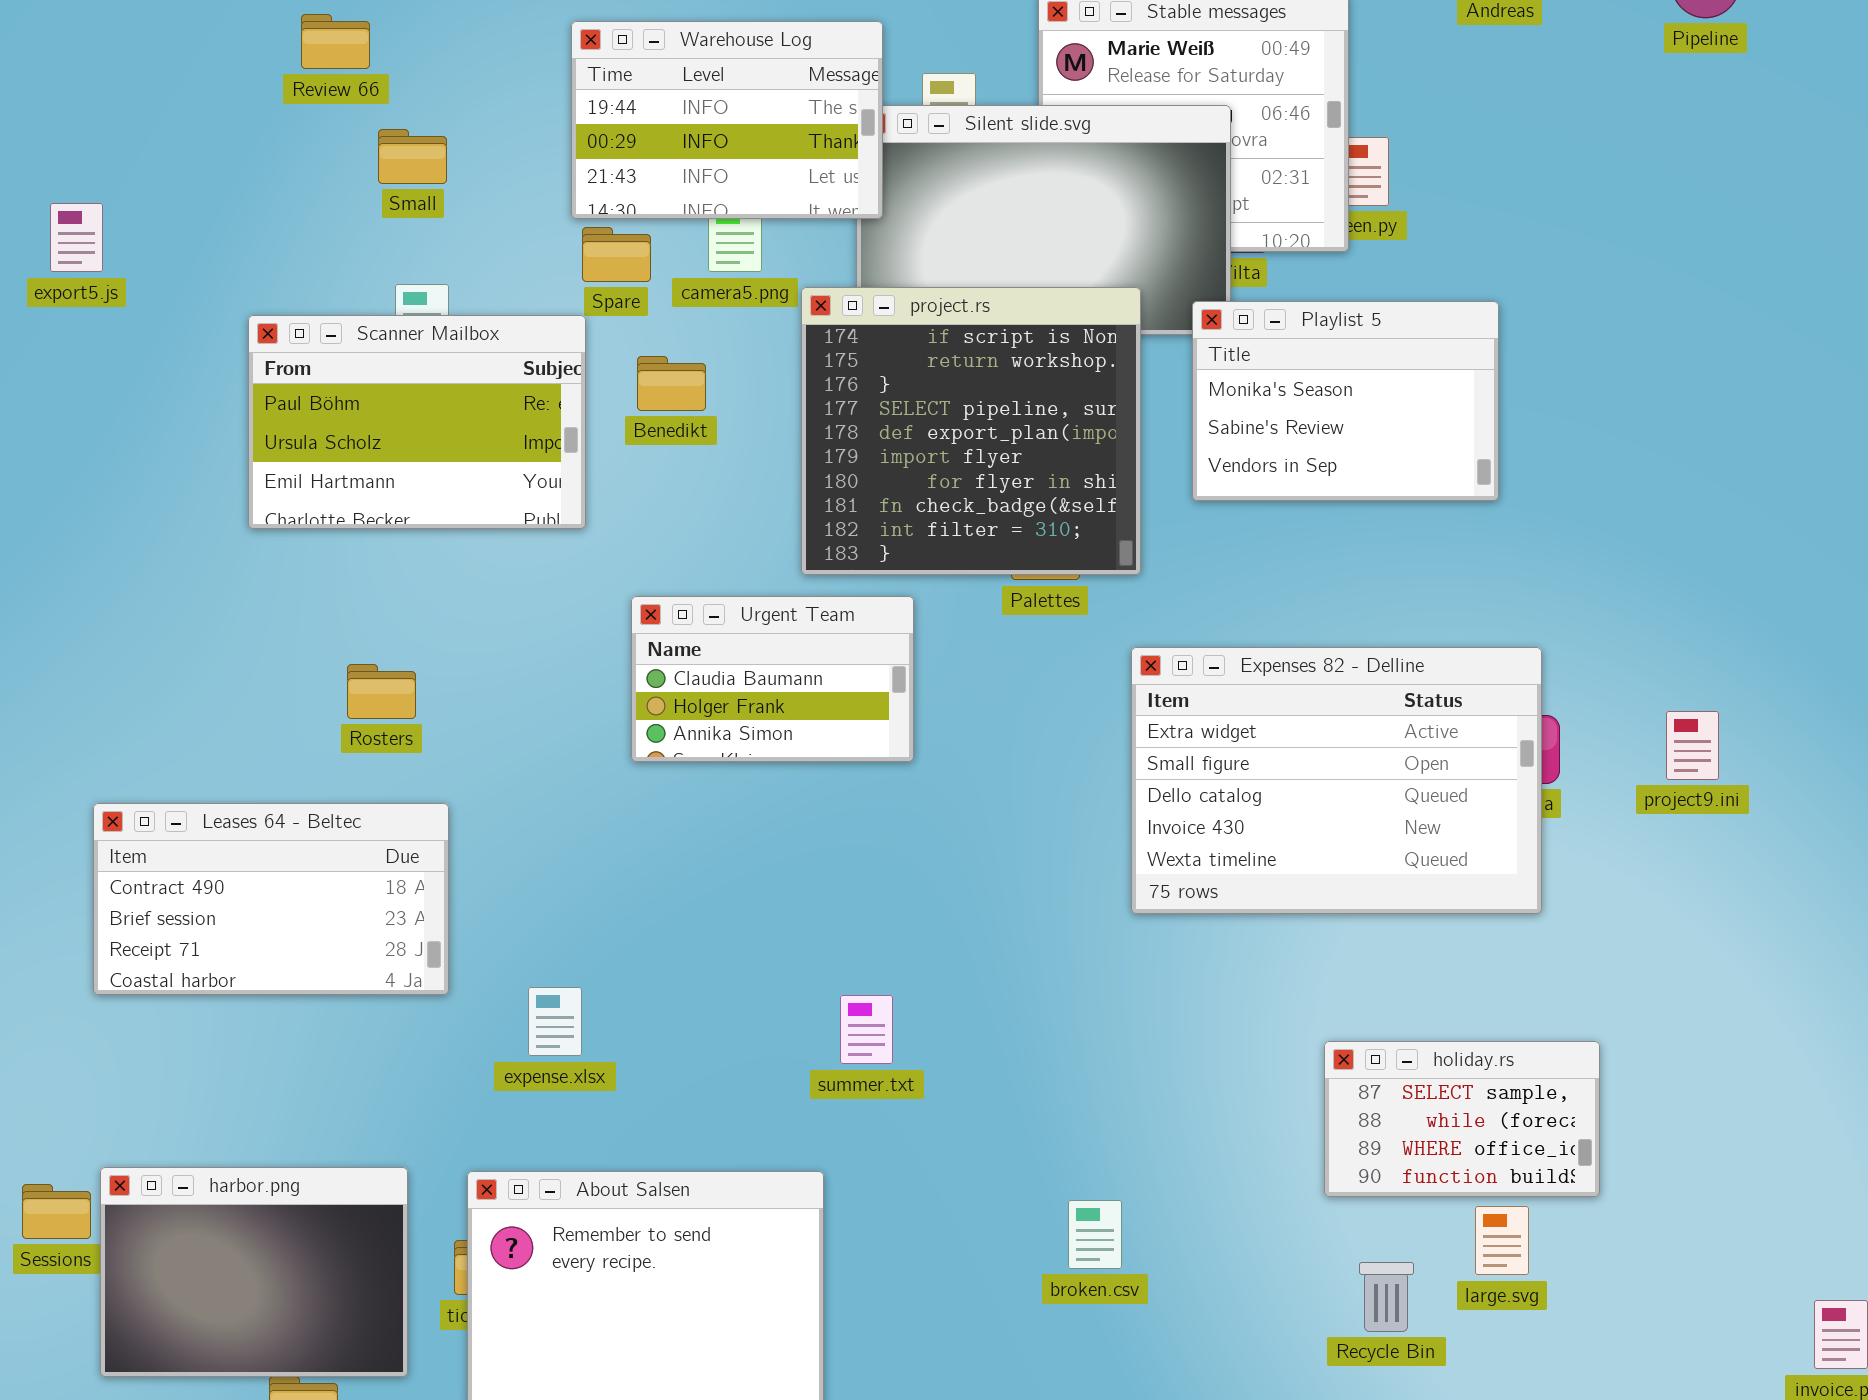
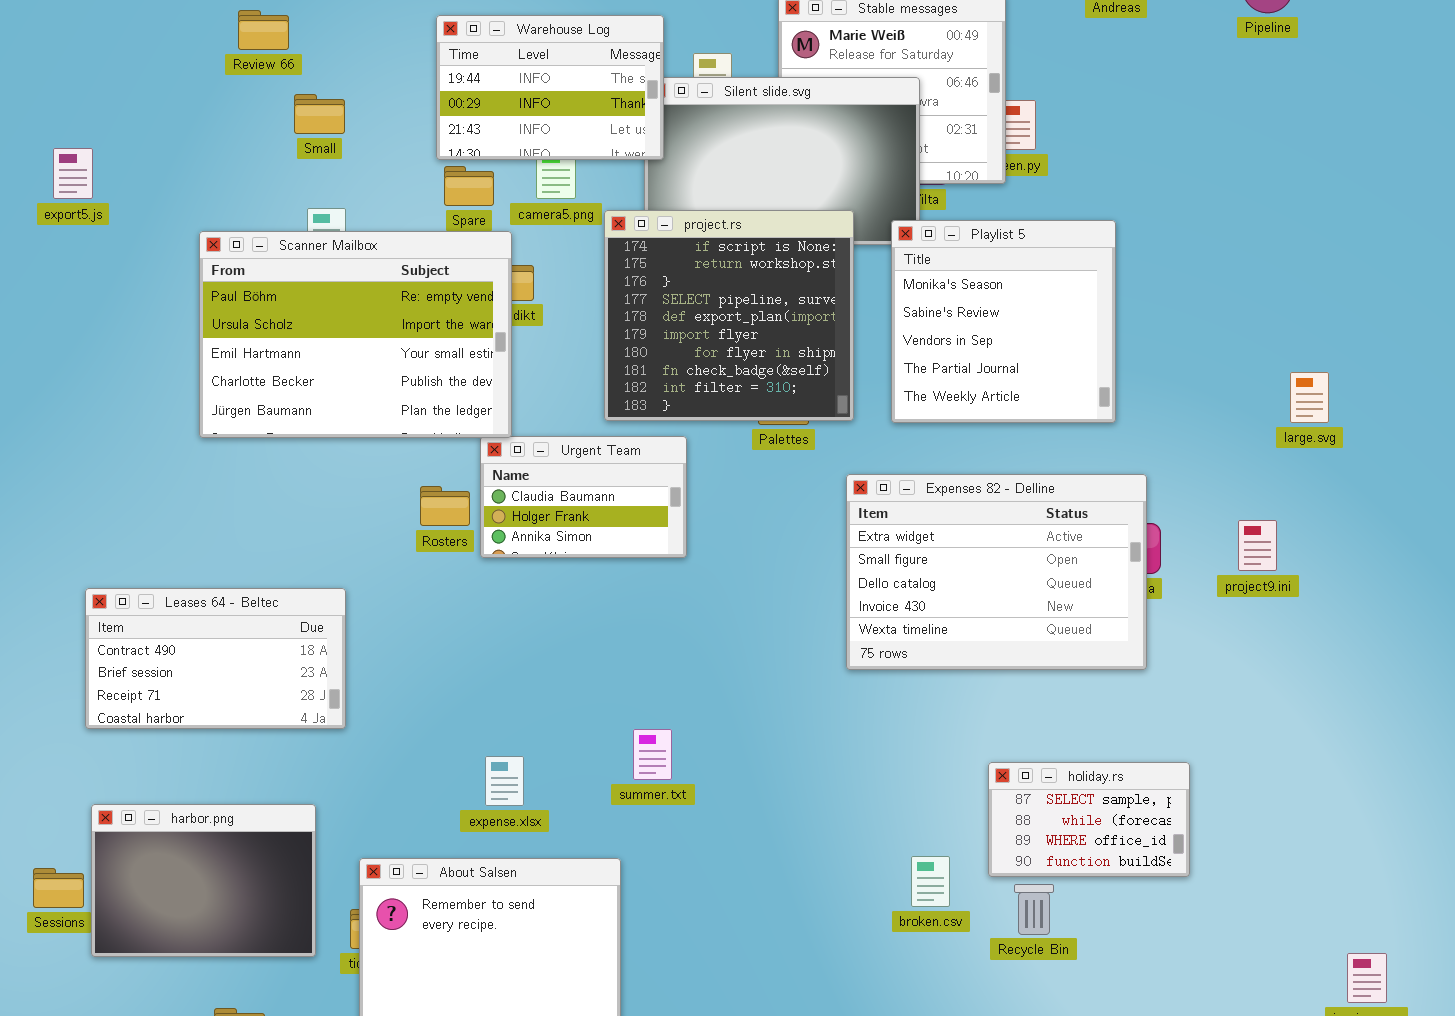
Playlist 5: [1192,301,1499,501] -> [891,220,1116,423], resized
Scanner Mailbox: [248,315,586,529] -> [199,231,512,438], resized
Rosters: [347,664,416,719] -> [420,486,470,526], moved
expense.xlsx: [528,987,582,1056] -> [485,756,524,806], moved
harbor.png: [100,1167,408,1377] -> [91,804,316,957], moved
broken.csv: [1068,1200,1122,1269] -> [911,856,950,907], moved
large.svg: [1475,1206,1529,1275] -> [1290,372,1329,423], moved
Recycle Bin: [1359,1262,1414,1332] -> [1014,884,1054,935], moved

